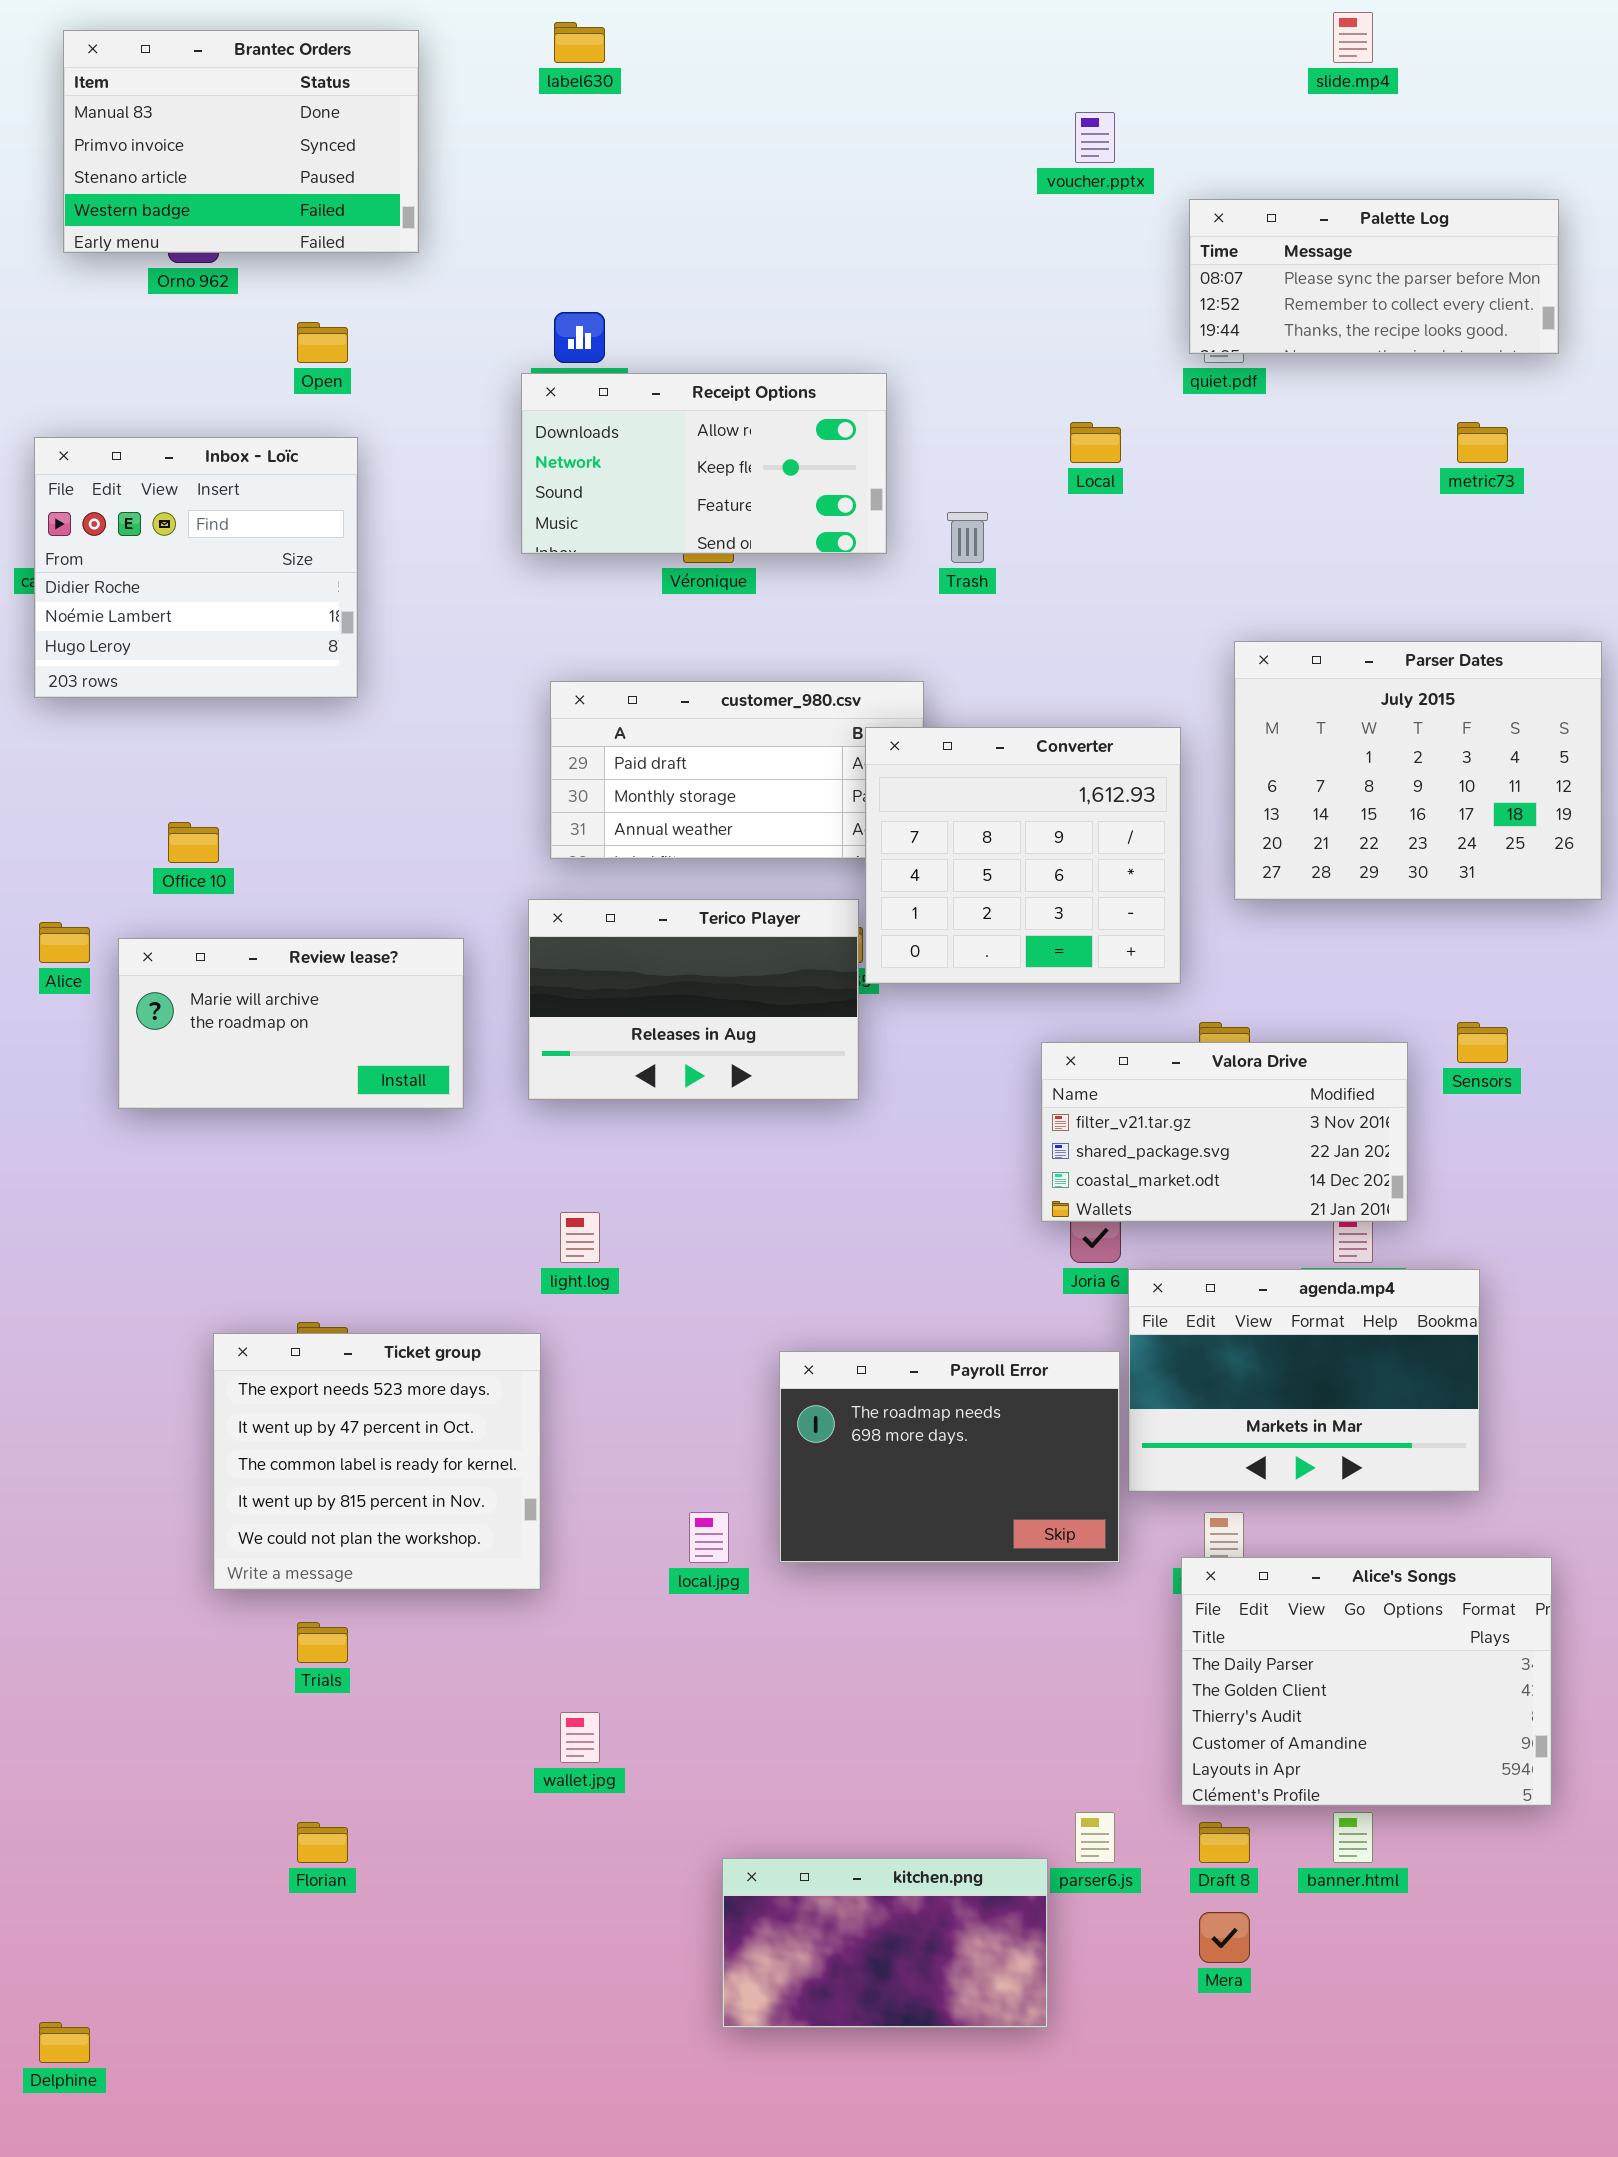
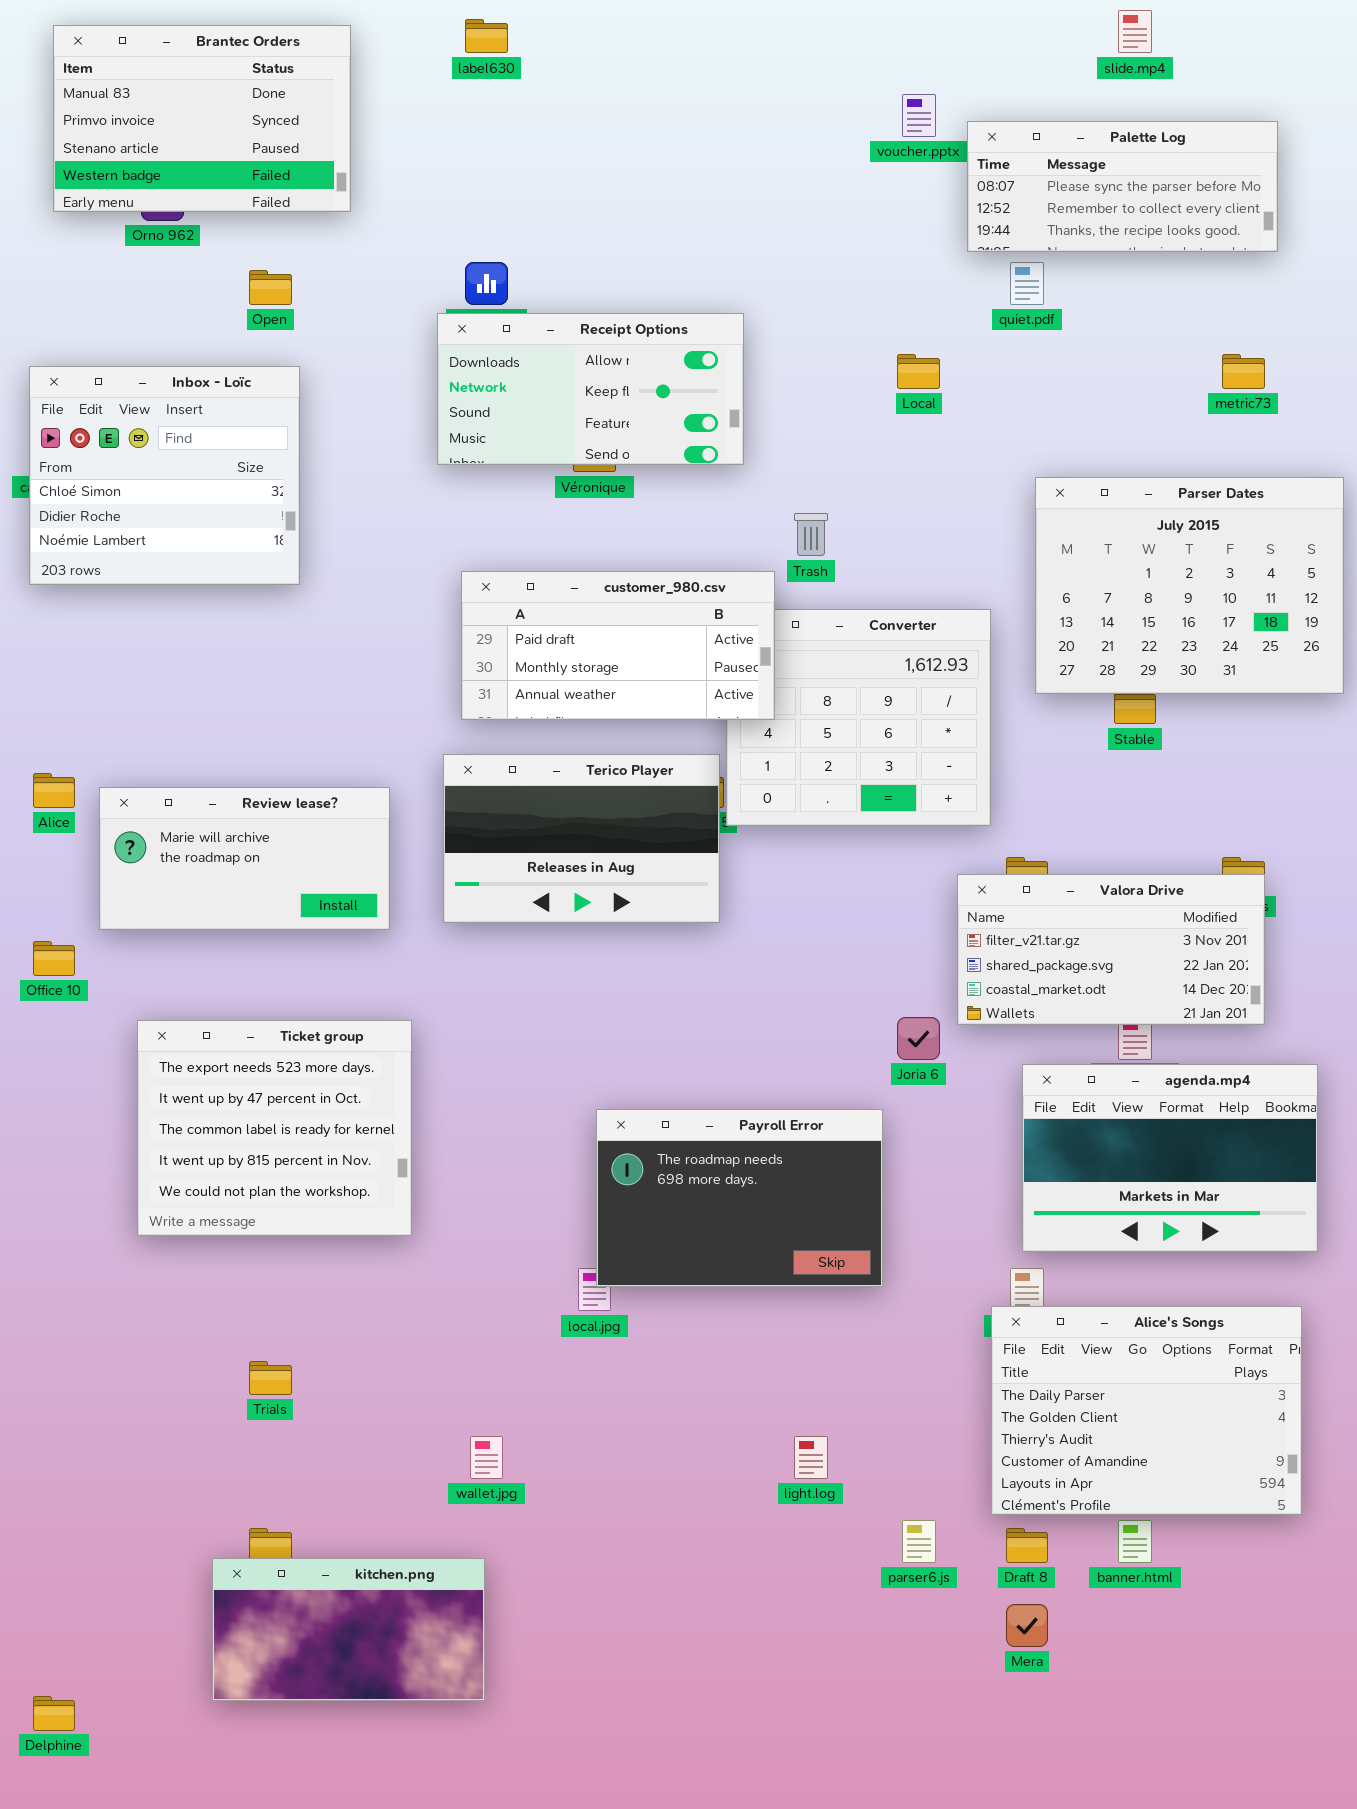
Palette Log: [1189,199,1559,354] -> [967,121,1278,252], moved
Inbox - Loïc: [34,437,358,698] -> [29,366,300,585], scrolled up 1 row
Trash: [947,512,988,563] -> [794,513,828,556], moved
Parser Dates: [1234,641,1602,900] -> [1035,477,1344,694], moved
customer_980.csv: [550,681,924,859] -> [461,571,775,720], raised
Office 10: [168,822,219,863] -> [33,941,75,976], moved
Valora Drive: [1041,1042,1408,1222] -> [957,874,1265,1025], moved
light.log: [560,1212,600,1263] -> [794,1436,828,1479], moved
agenda.mp4: [1128,1269,1480,1492] -> [1022,1064,1318,1252], moved
Ticket group: [213,1333,541,1590] -> [137,1020,412,1236], moved
Payroll Error: [779,1351,1120,1563] -> [596,1109,883,1287], moved
kitchen.png: [722,1858,1048,2028] -> [212,1558,485,1701], moved

